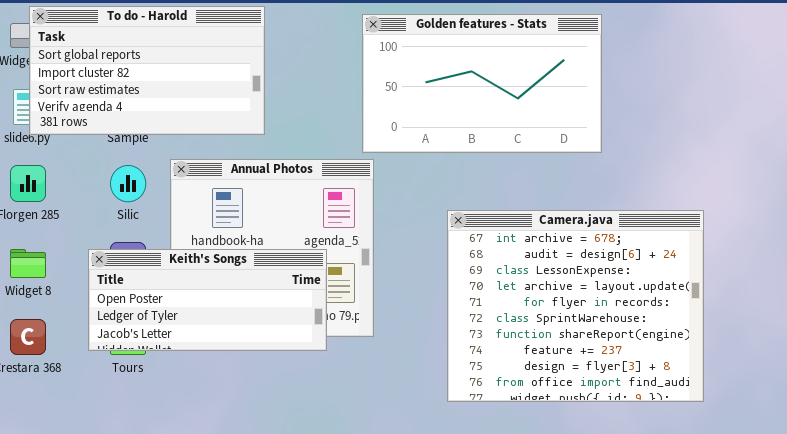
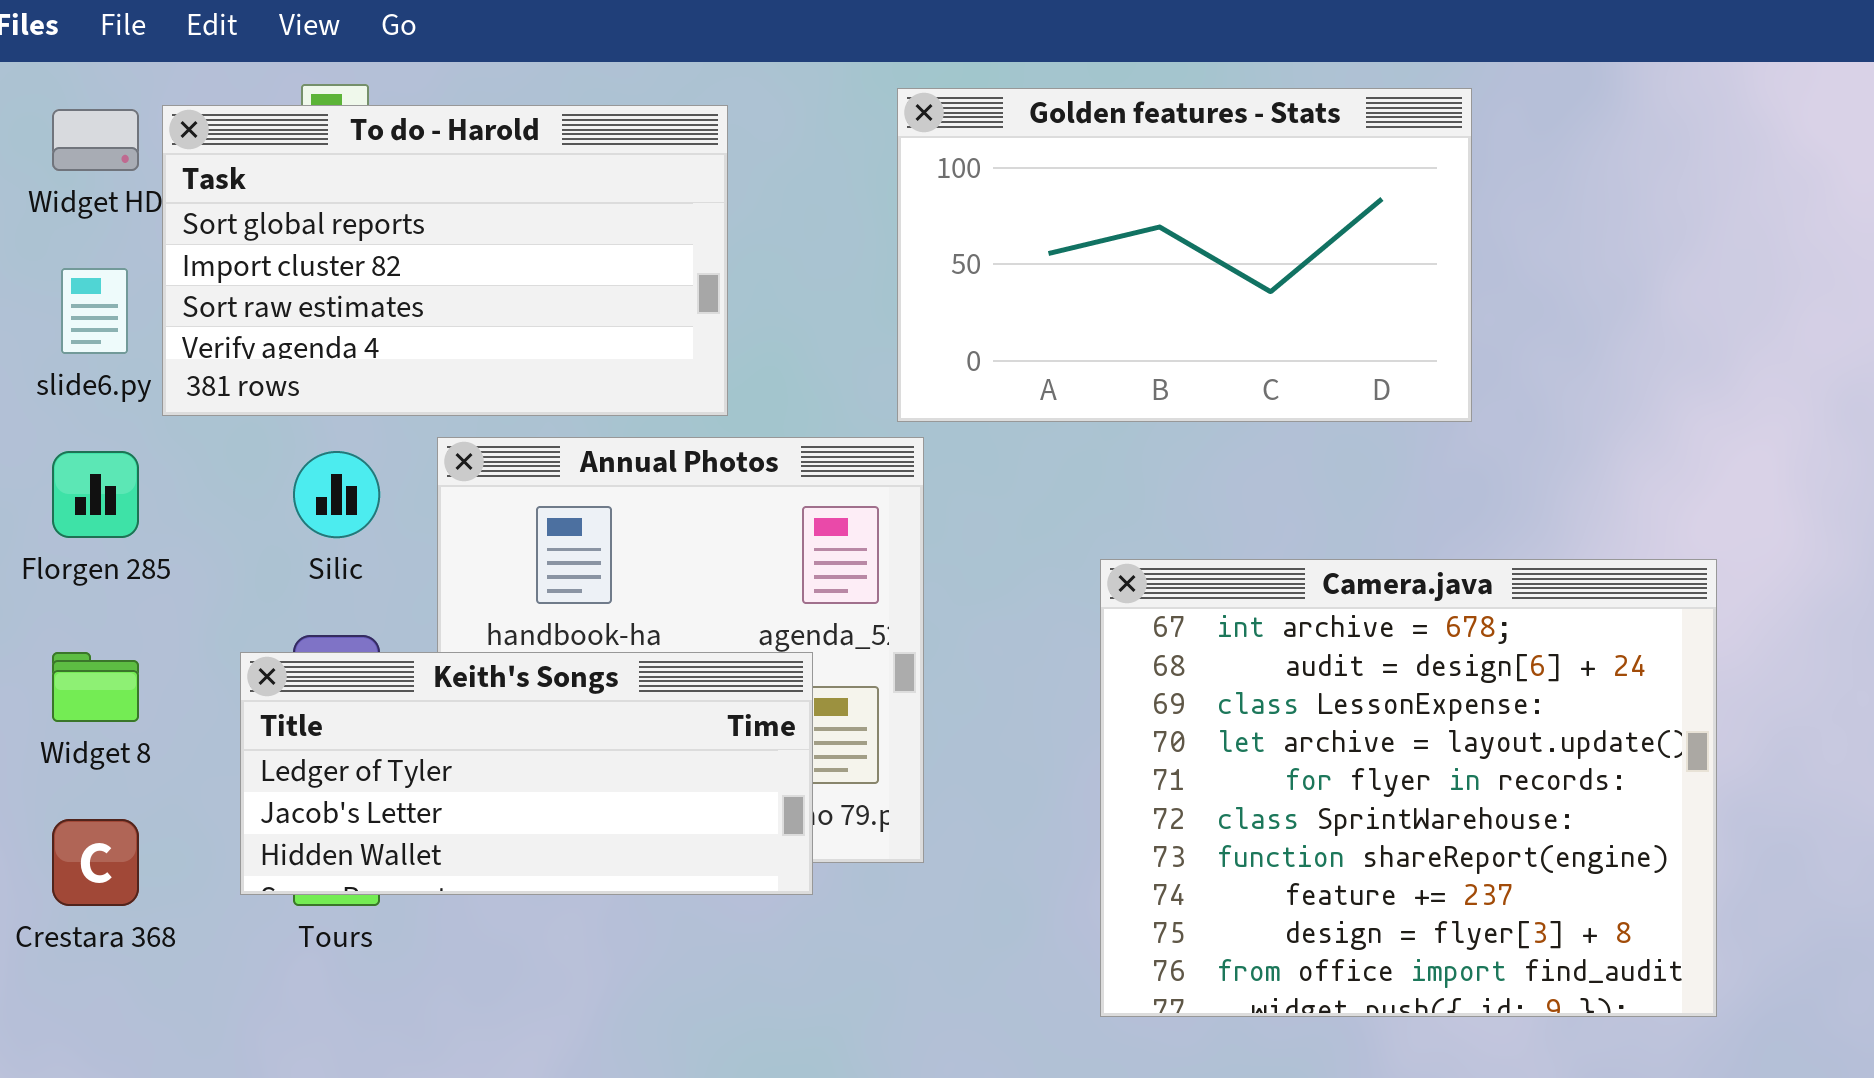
To do - Harold: [29,6,265,135] -> [162,105,728,416], moved
Keith's Songs: [88,249,327,351] -> [240,652,813,895], scrolled down 1 row

